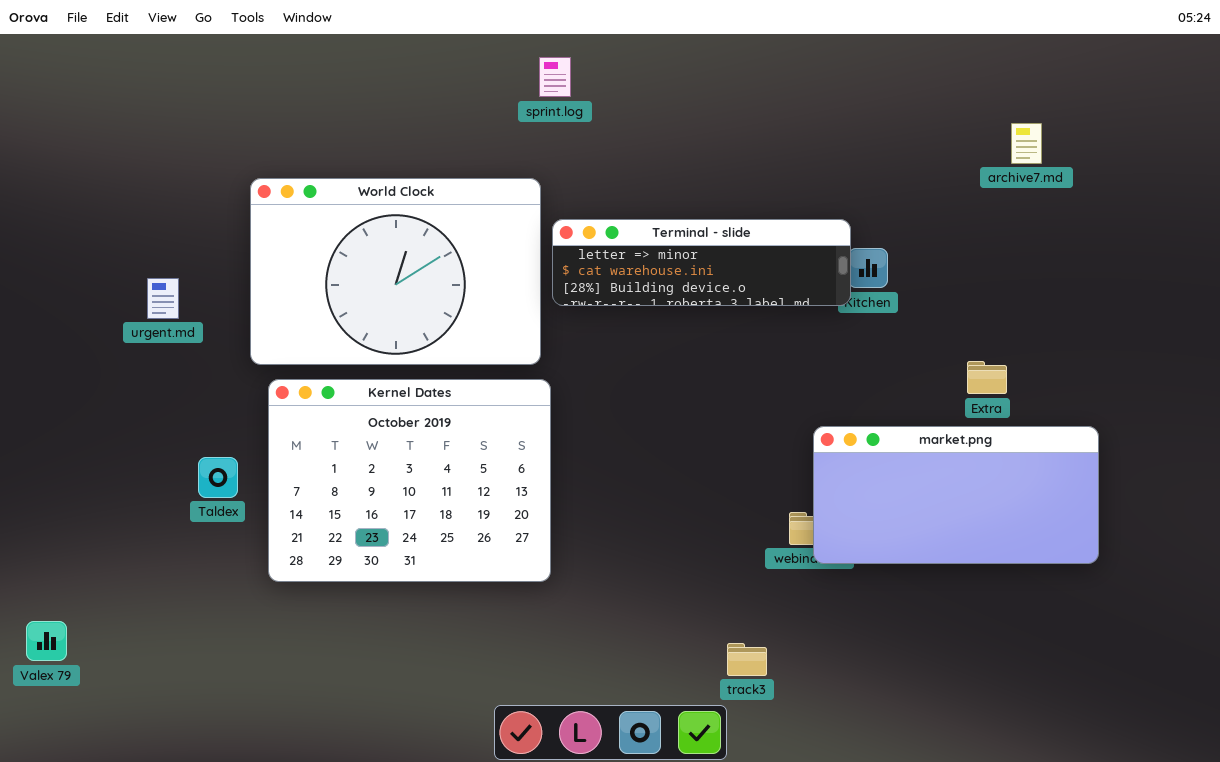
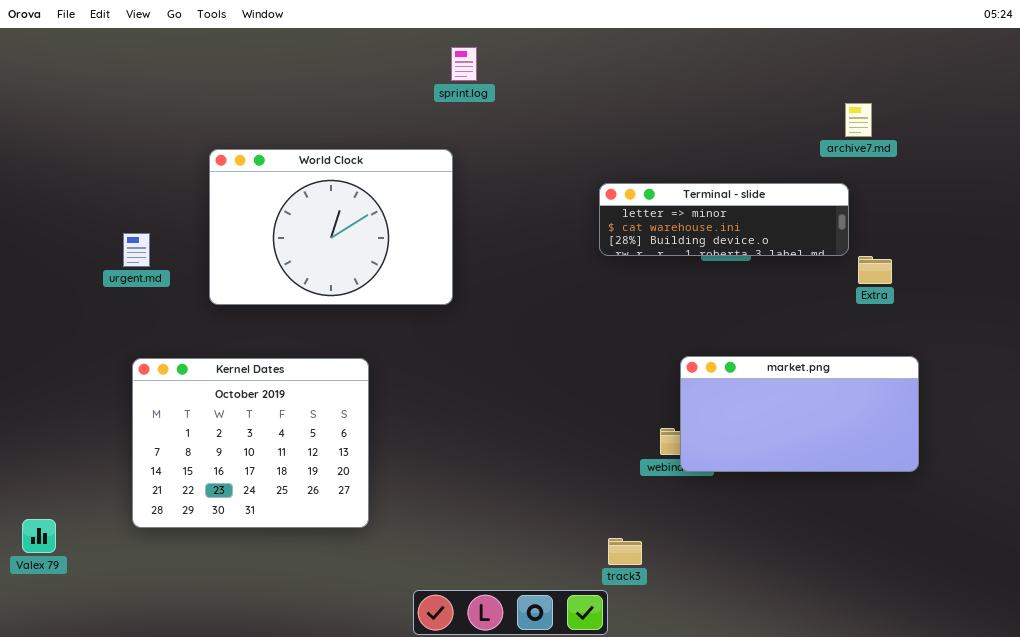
Terminal - slide: [552,219,851,306] -> [599,183,849,256], moved
Extra: [967,361,1007,394] -> [858,256,892,284], moved
Kernel Dates: [268,379,551,582] -> [132,358,369,528], moved

